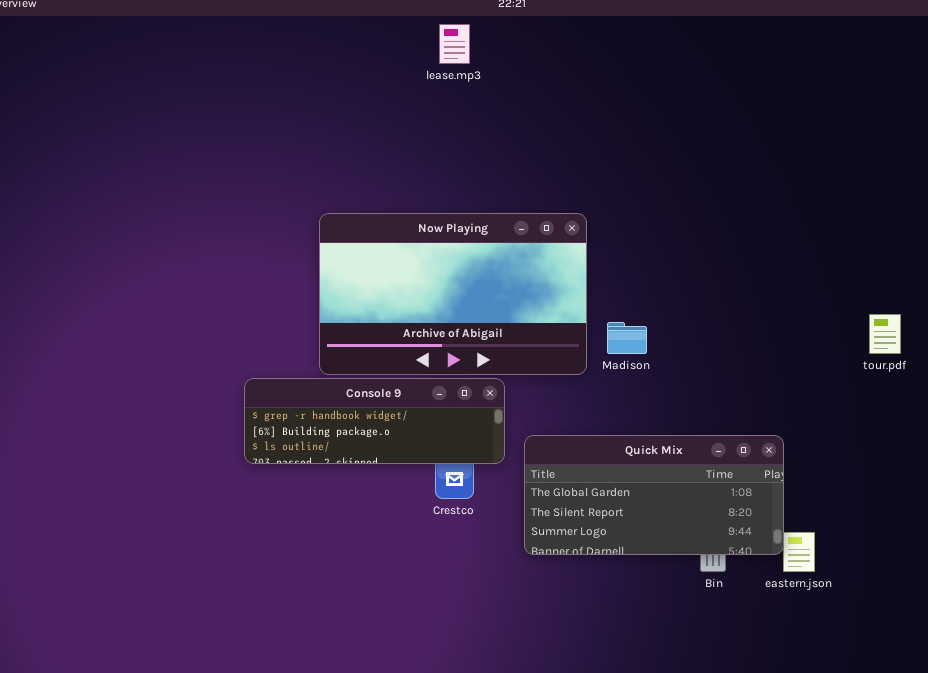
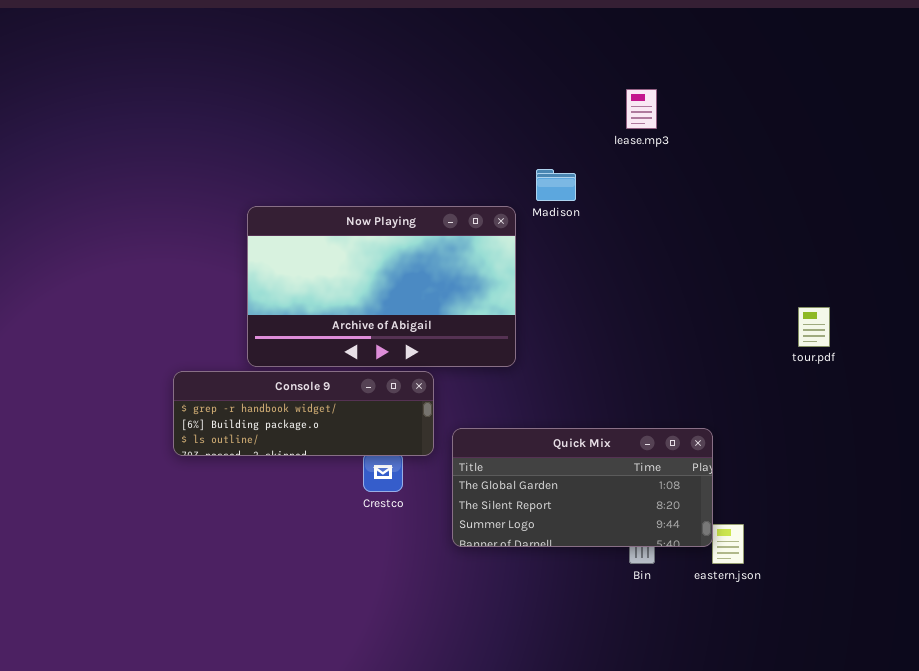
lease.mp3: [439,24,470,64] -> [626,89,657,129], moved
Madison: [607,322,647,354] -> [536,169,576,201], moved

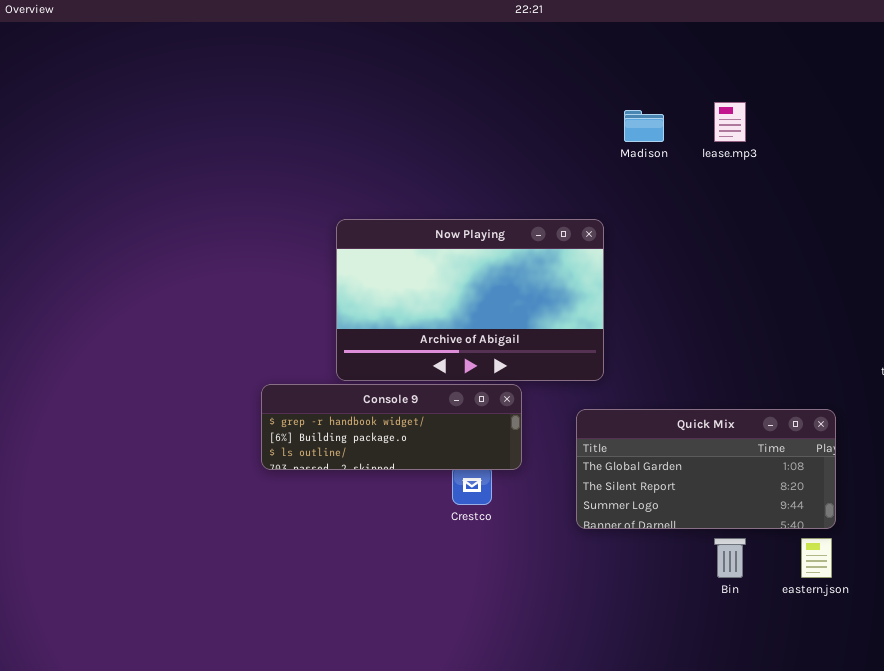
Madison: [536,169,576,201] -> [624,110,664,142], moved
Quick Mix: [452,428,713,547] -> [576,409,836,529], moved

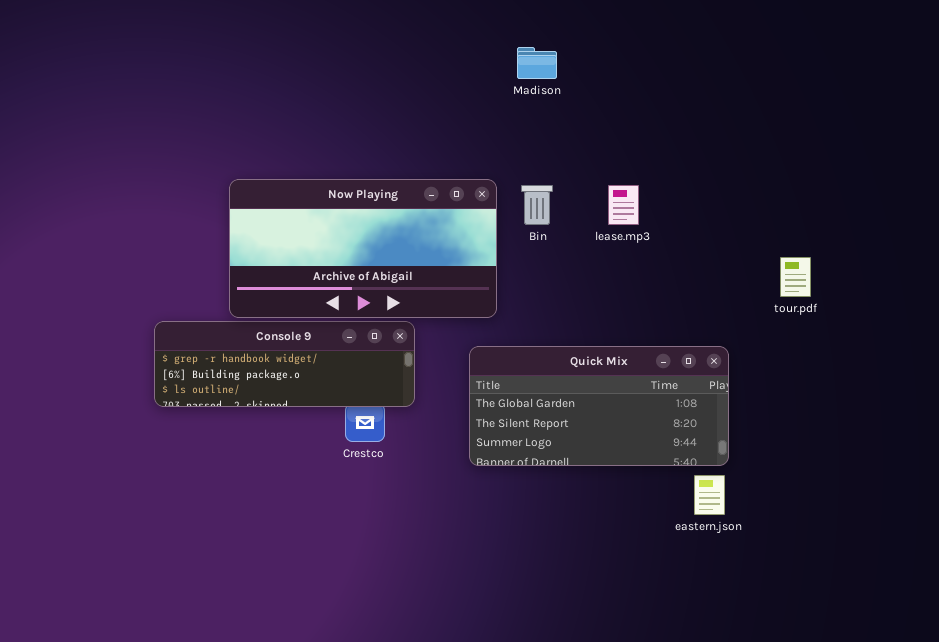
lease.mp3: [714,102,746,142] -> [608,185,639,225], moved
Now Playing: [336,219,604,381] -> [229,179,497,318], resized
Bin: [714,538,746,578] -> [521,185,553,225], moved

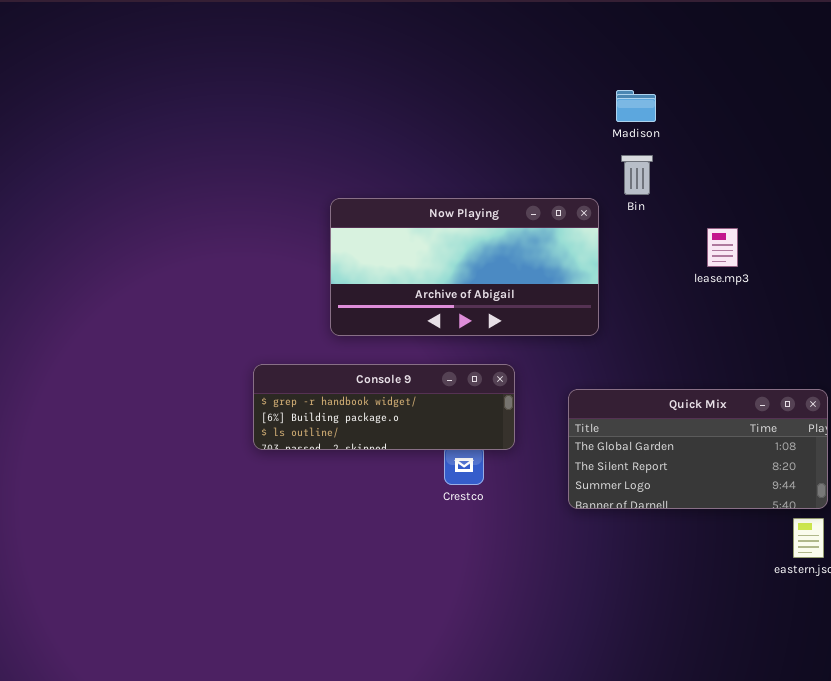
Now Playing: [229,179,497,318] -> [330,198,599,336], moved
Bin: [521,185,553,225] -> [621,155,653,195], moved

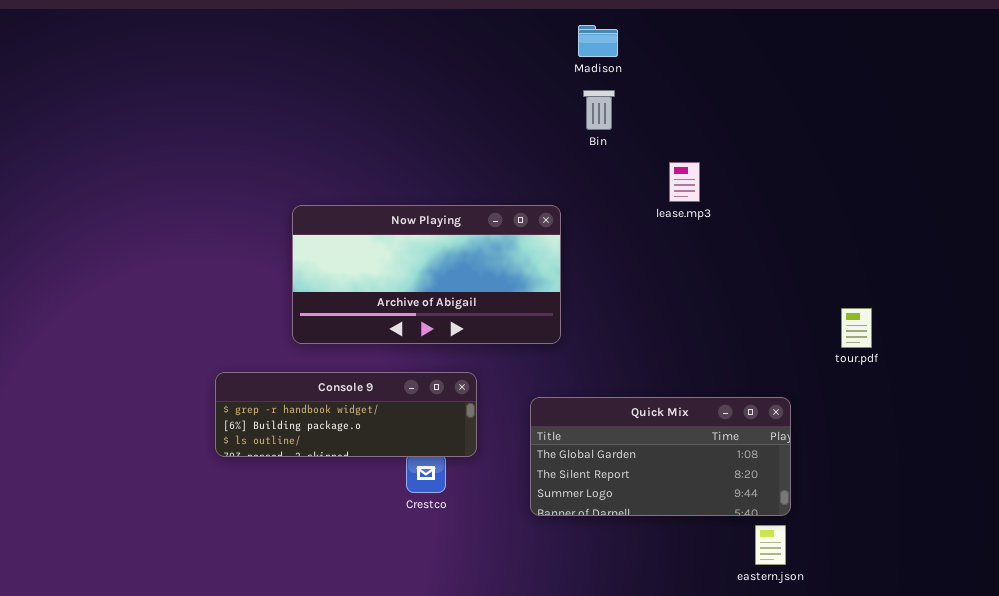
Madison: [616,90,656,122] -> [578,25,618,57], moved
Bin: [621,155,653,195] -> [583,90,615,130], moved
lease.mp3: [707,228,738,267] -> [669,162,700,202], moved

